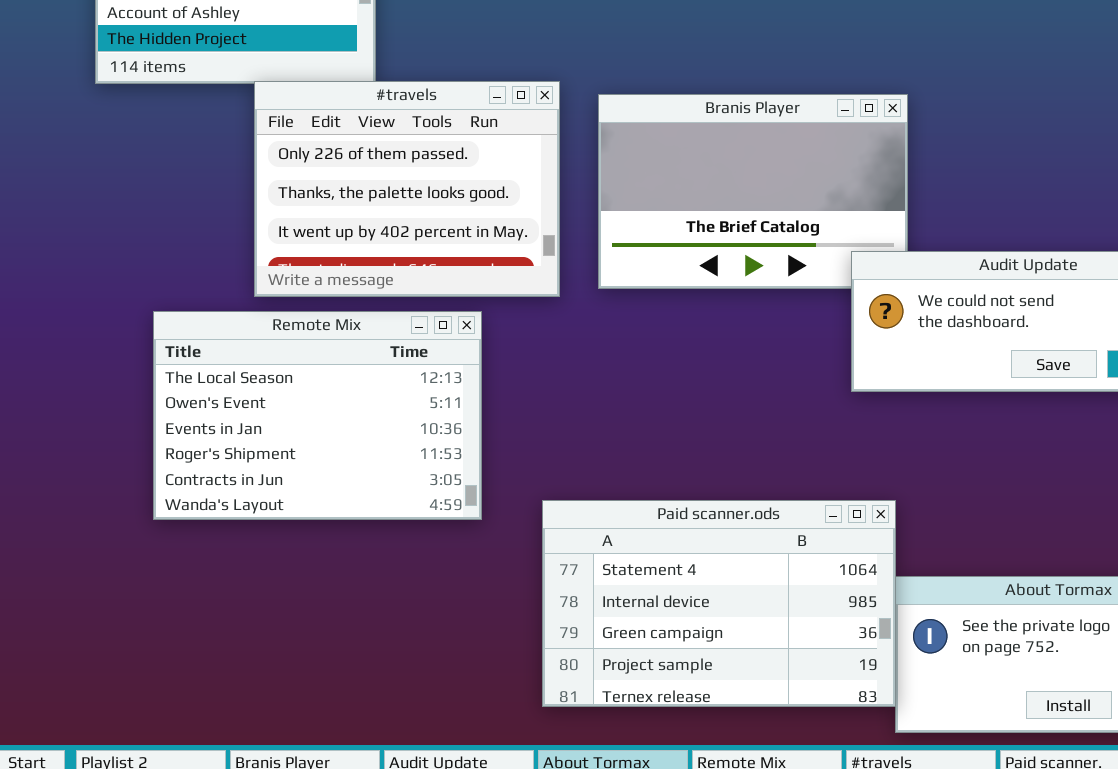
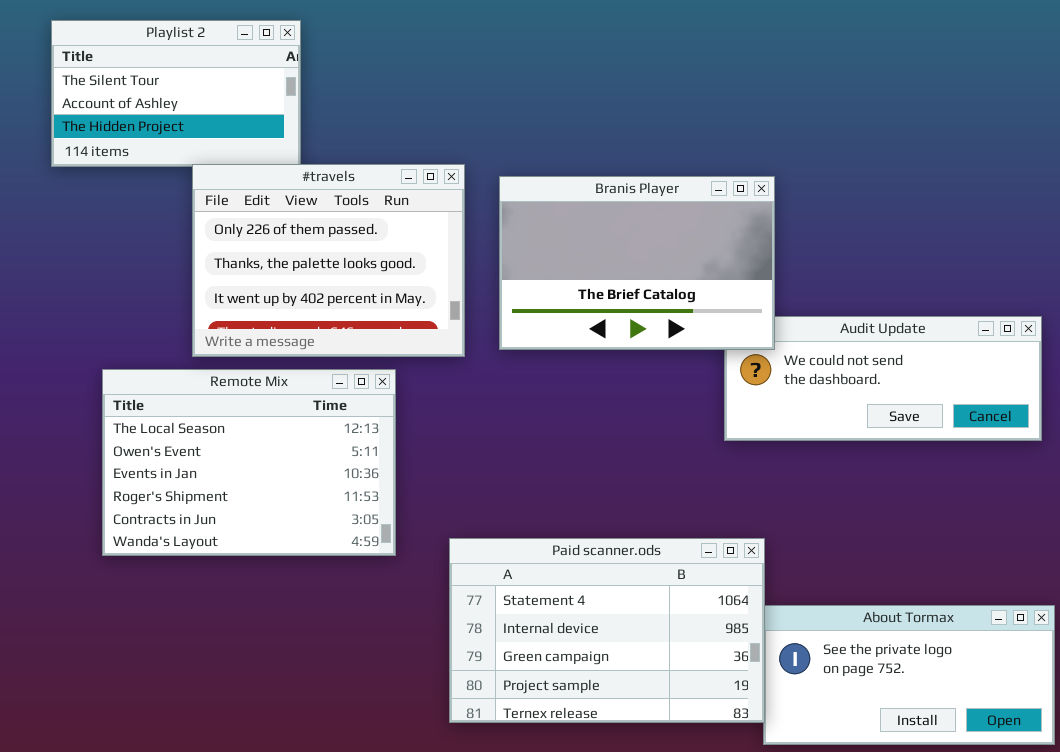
Branis Player: [598,94,908,289] -> [499,176,775,350], raised

